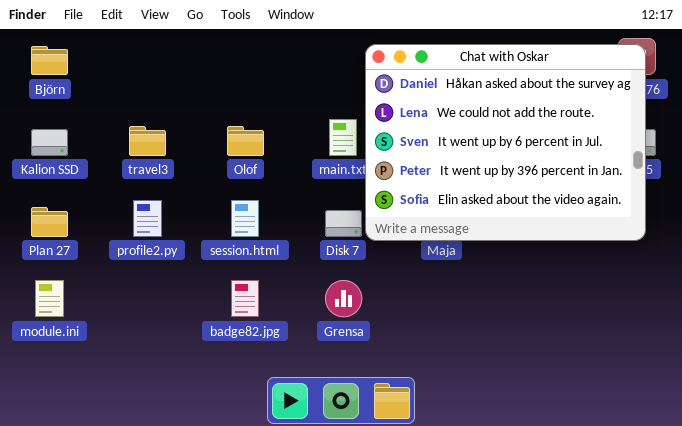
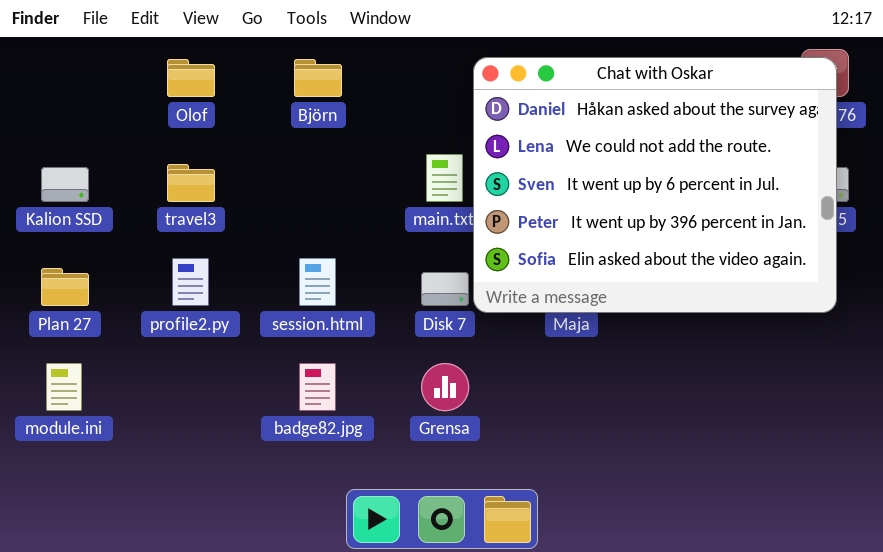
Björn: [31,46,68,75] -> [294,59,342,97], moved
Olof: [227,126,264,156] -> [167,59,215,97], moved

